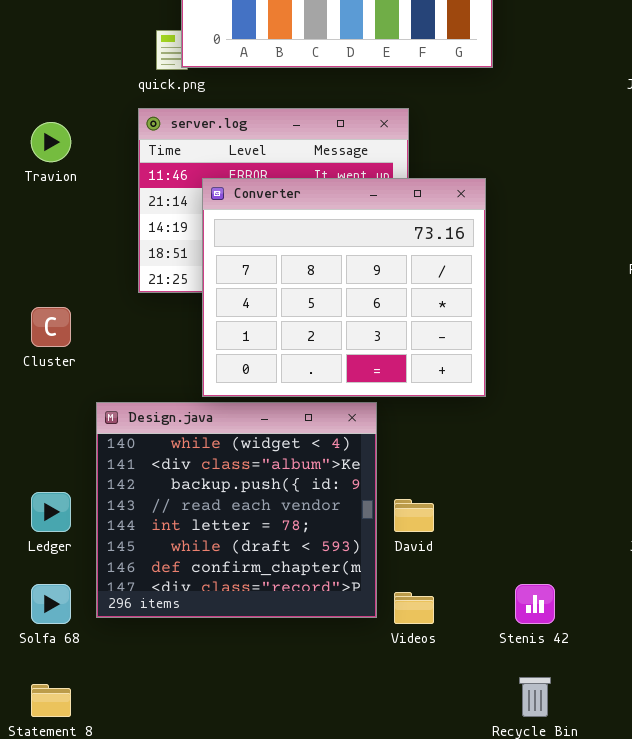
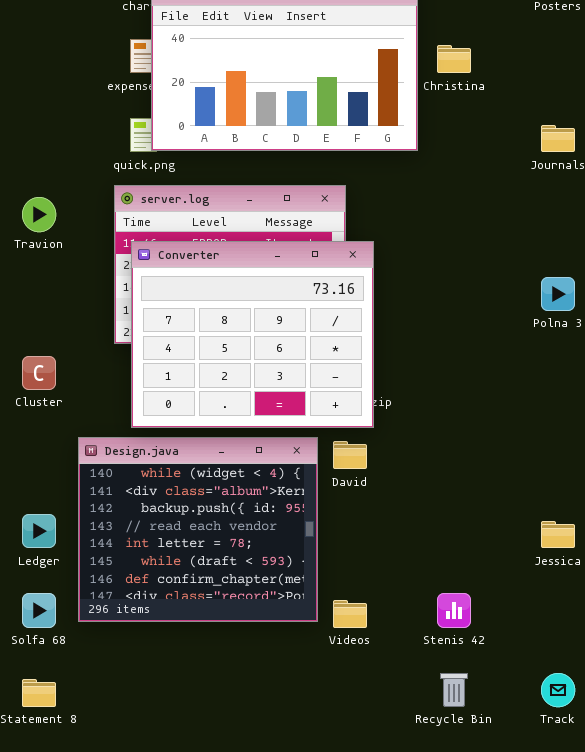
Converter: [202,178,486,397] -> [131,241,374,428], moved
David: [394,499,434,532] -> [333,441,367,469], moved

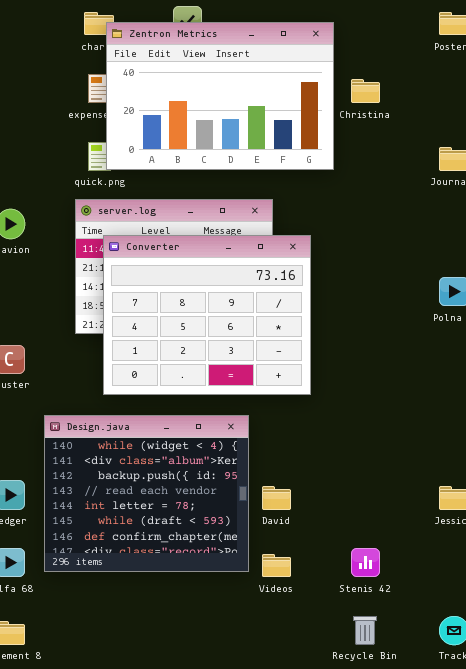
Converter: [131,241,374,428] -> [103,235,311,395], moved
David: [333,441,367,469] -> [262,486,291,510], moved

